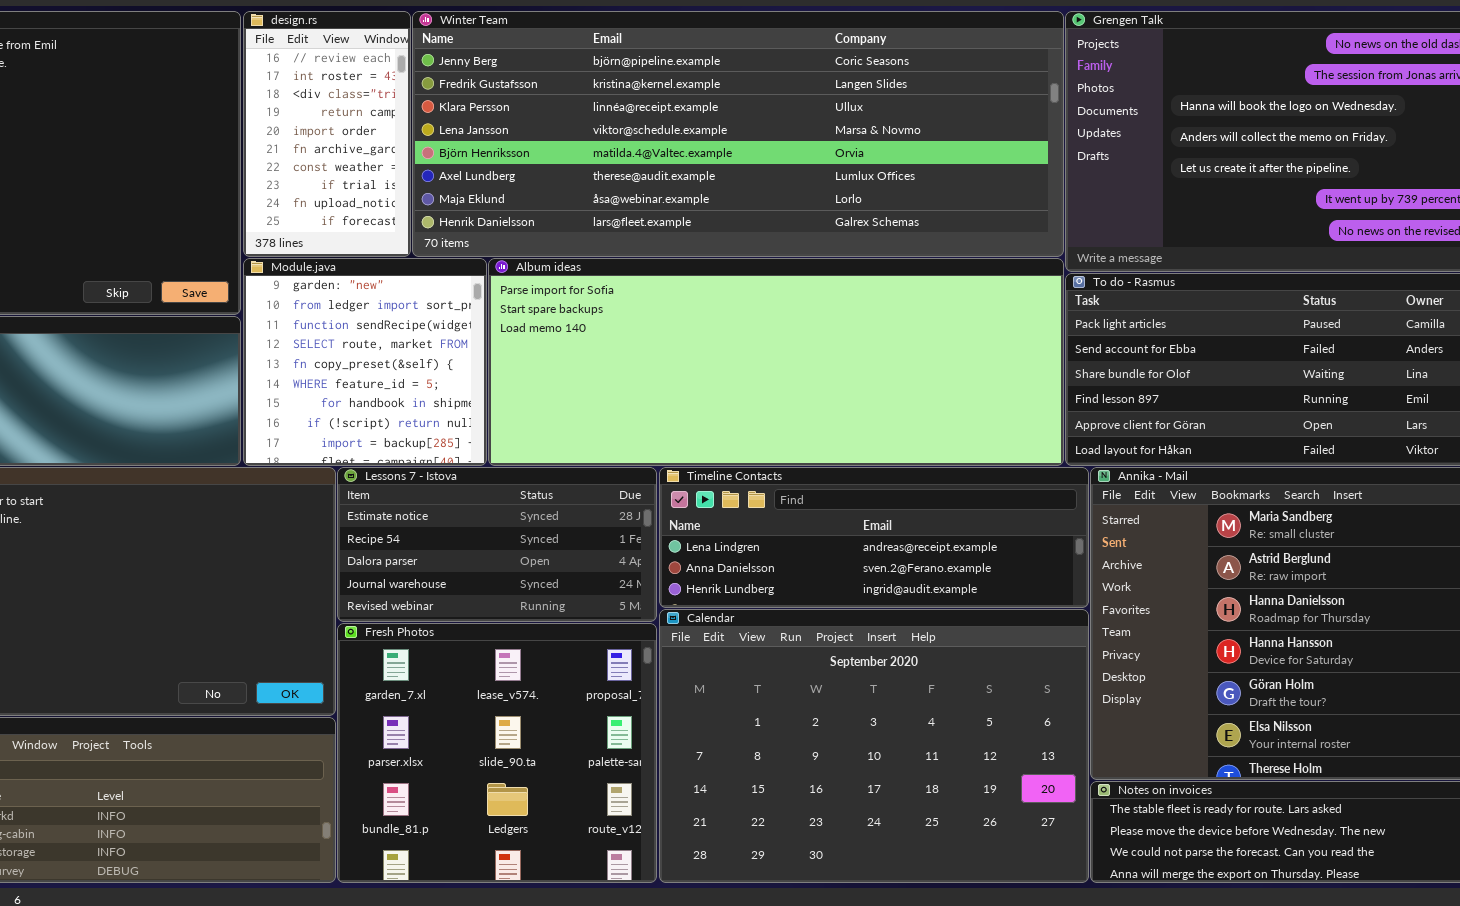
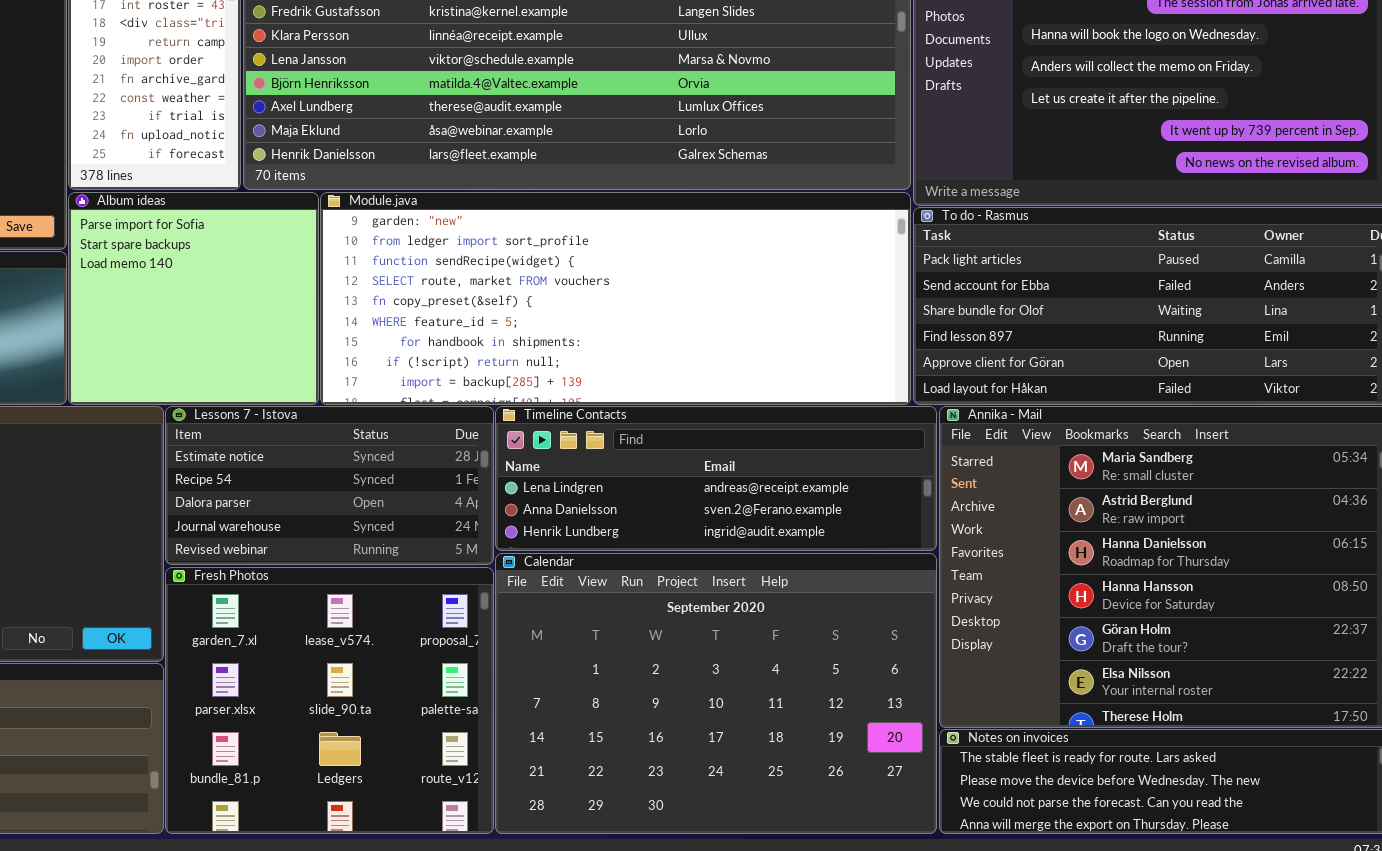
Module.java: [243,258,487,466] -> [320,192,911,405], moved, resized
Album ideas: [488,258,1064,466] -> [68,192,319,405], moved, resized

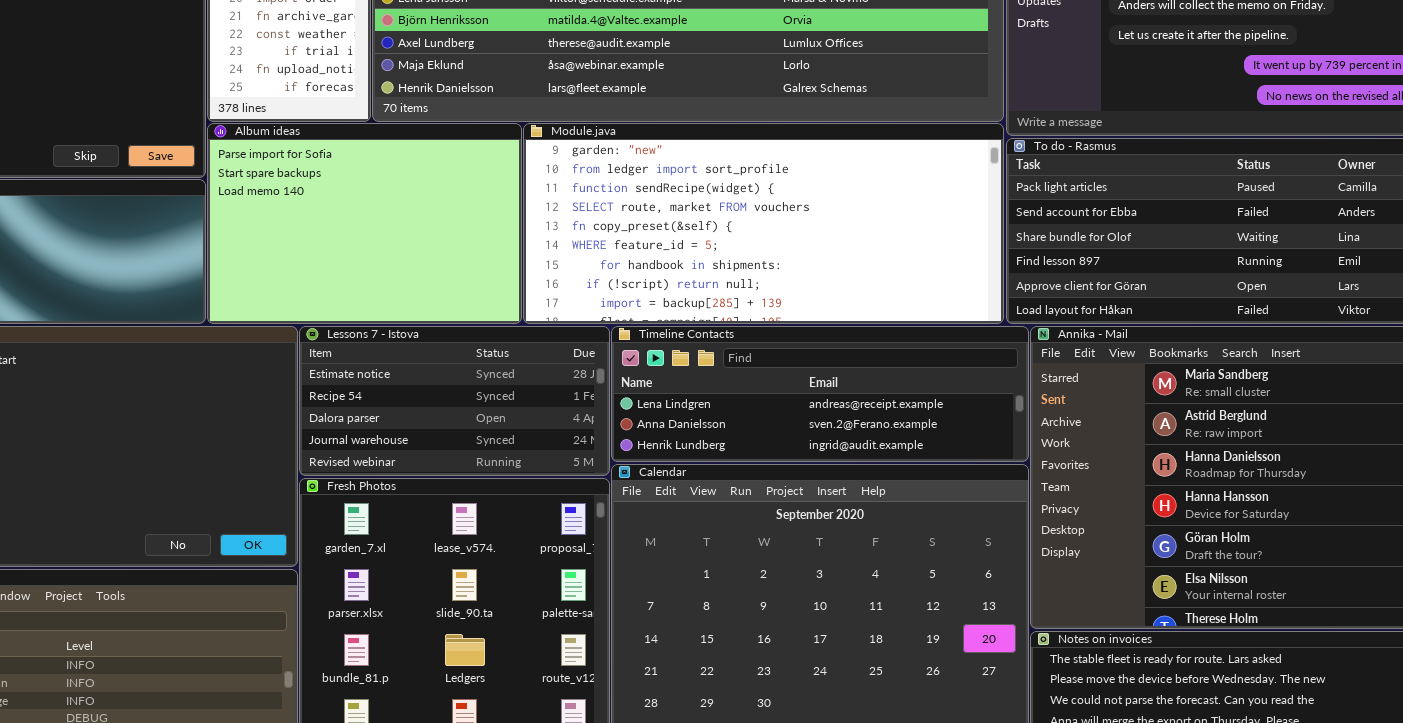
Album ideas: [68,192,319,405] -> [207,123,522,324], resized
Module.java: [320,192,911,405] -> [523,123,1004,324], resized

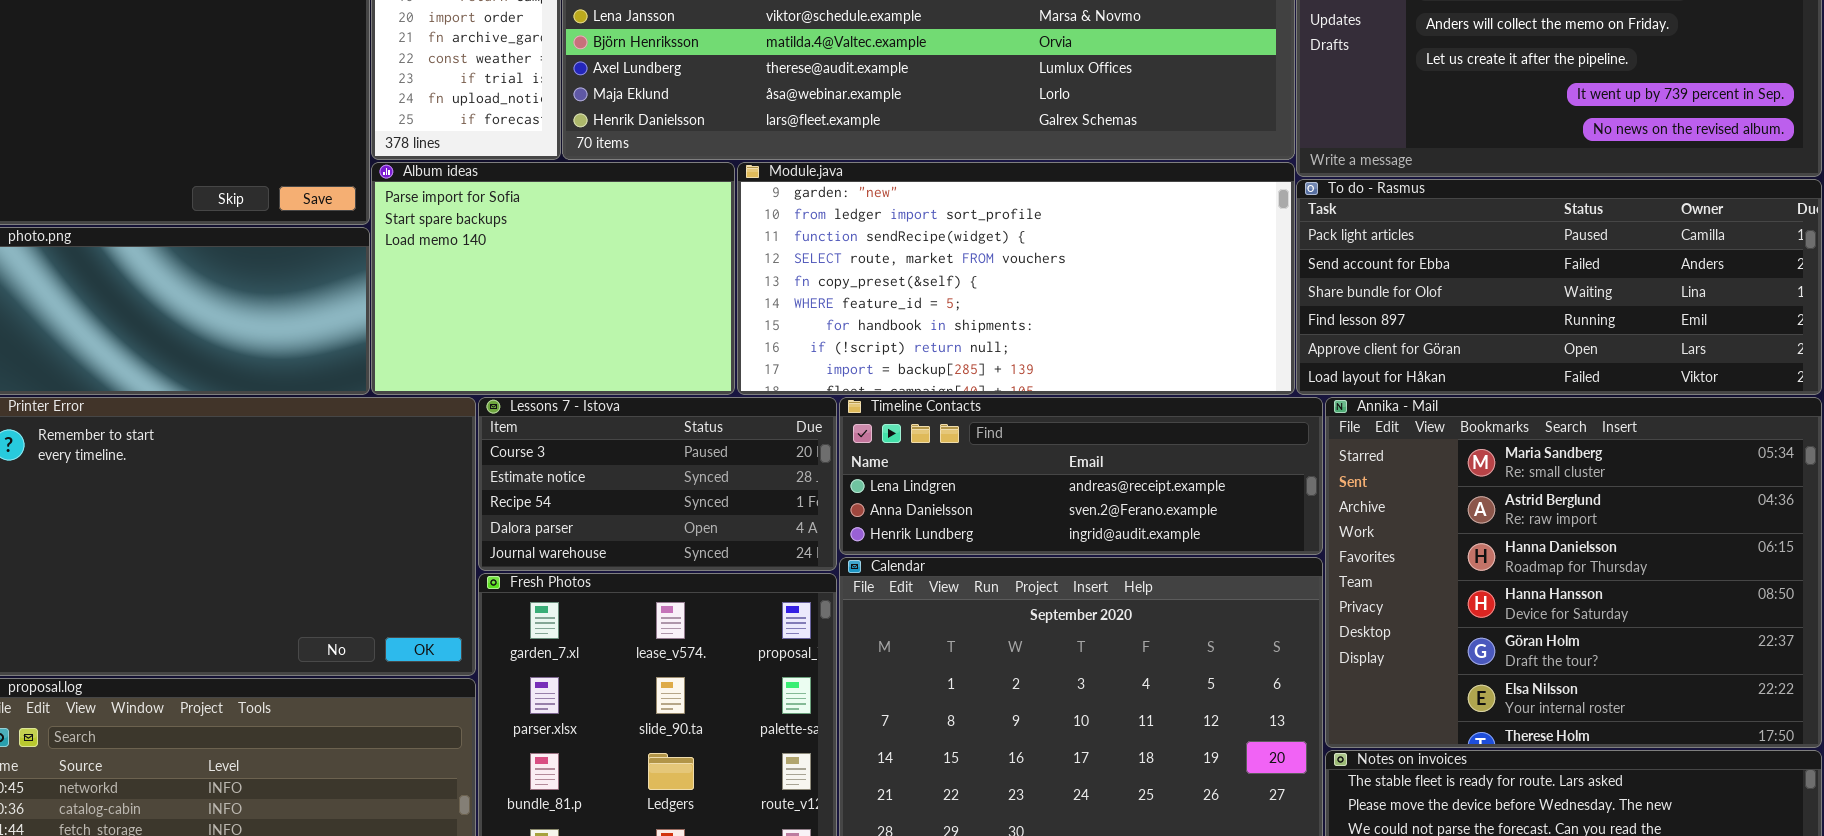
Lessons 7 - Istova: [299,326,610,476] -> [478,397,837,571], scrolled up 1 row

